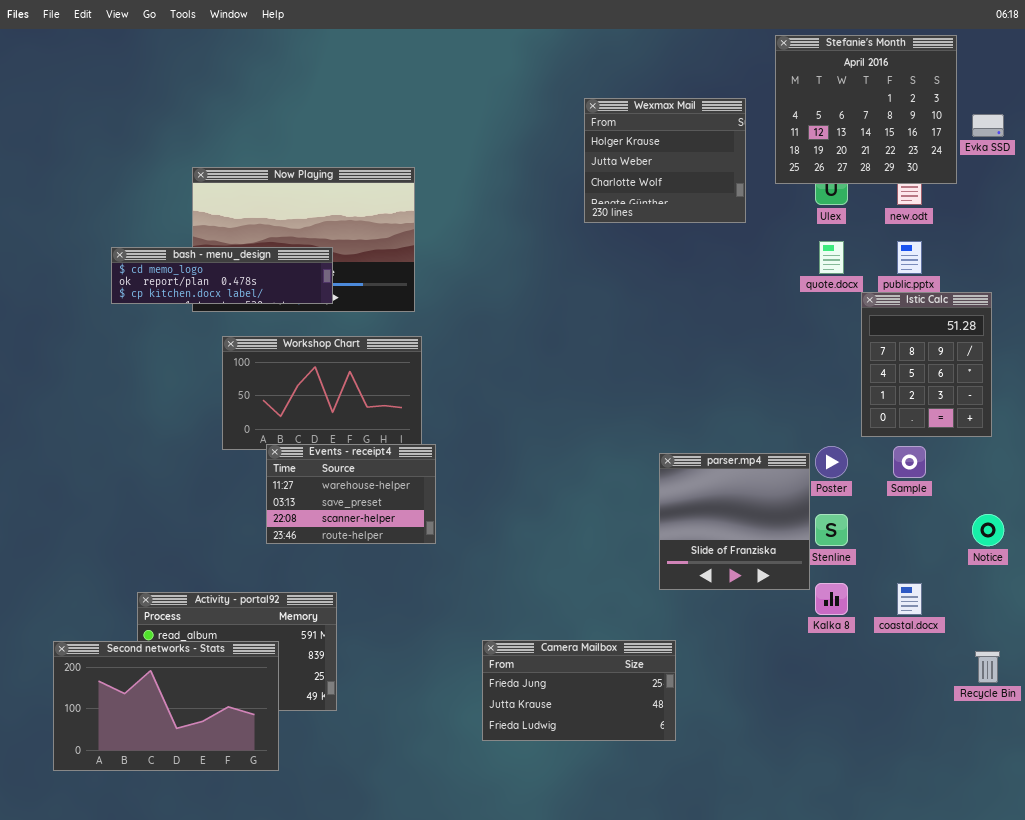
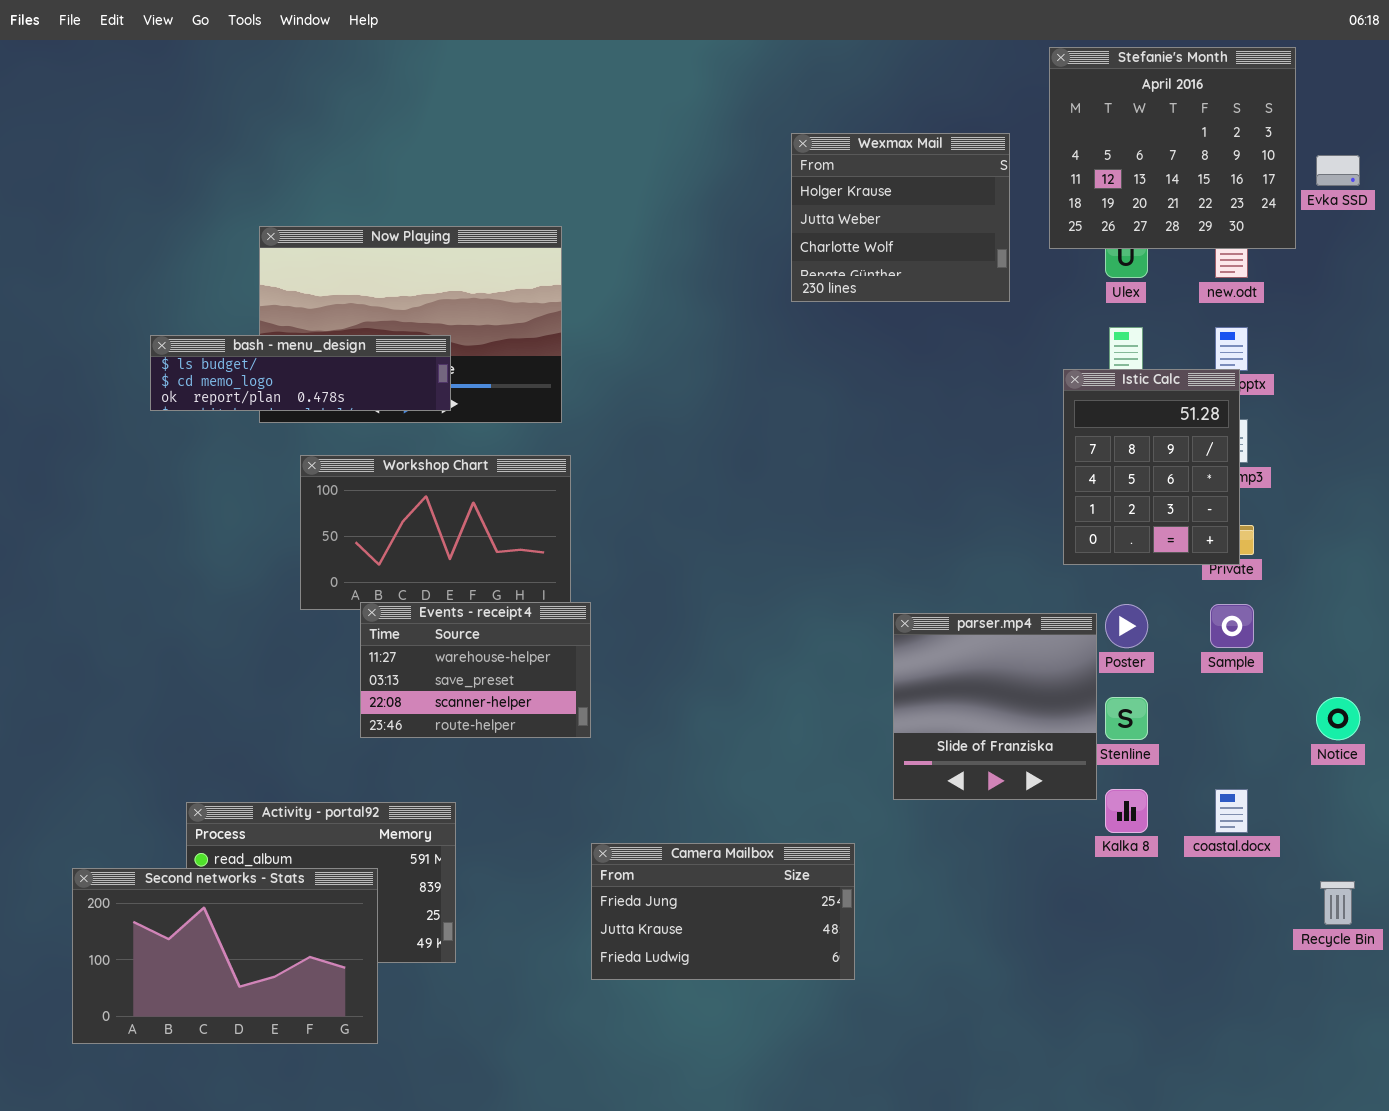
bash - menu_design: [111,247,333,304] -> [150,335,451,411], scrolled up 1 row
Istic Calc: [861,292,992,437] -> [1063,369,1240,565], moved
Camera Mailbox: [482,640,676,741] -> [591,843,855,980], moved

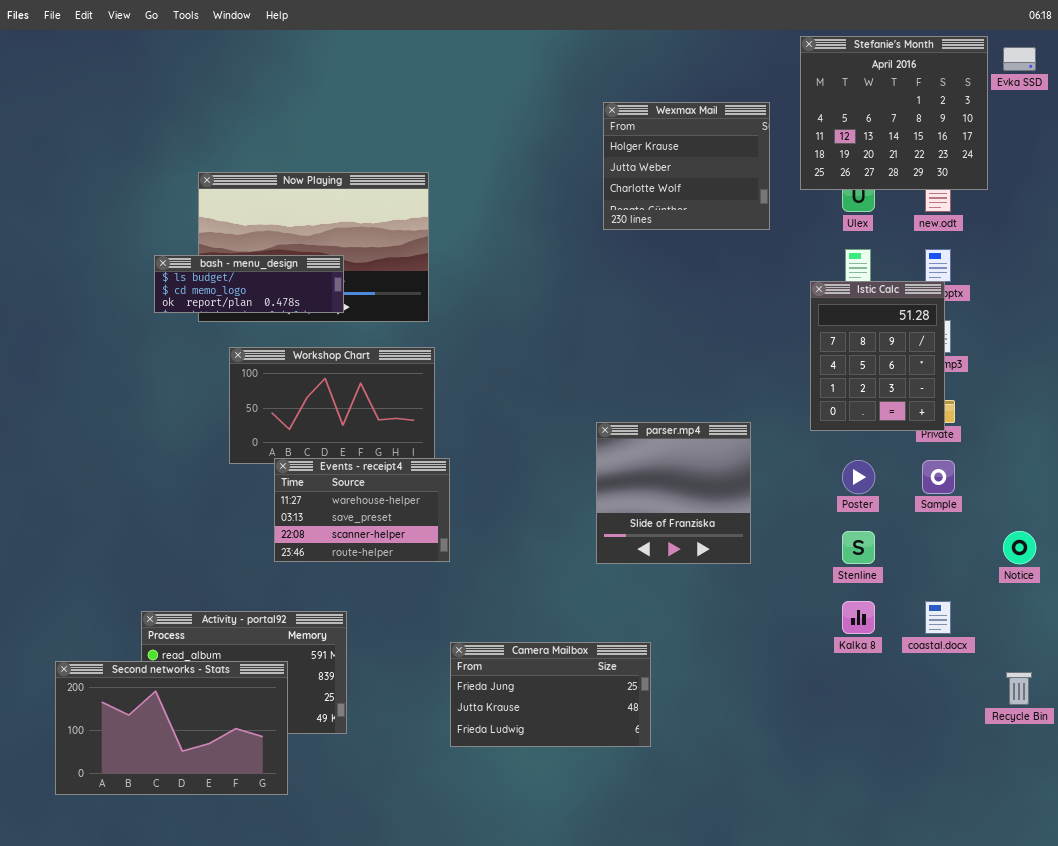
Evka SSD: [1316,155,1360,186] -> [1003,47,1036,71], moved
bash - menu_design: [150,335,451,411] -> [154,255,344,313], resized
parser.mp4: [893,613,1097,800] -> [596,422,751,564], moved

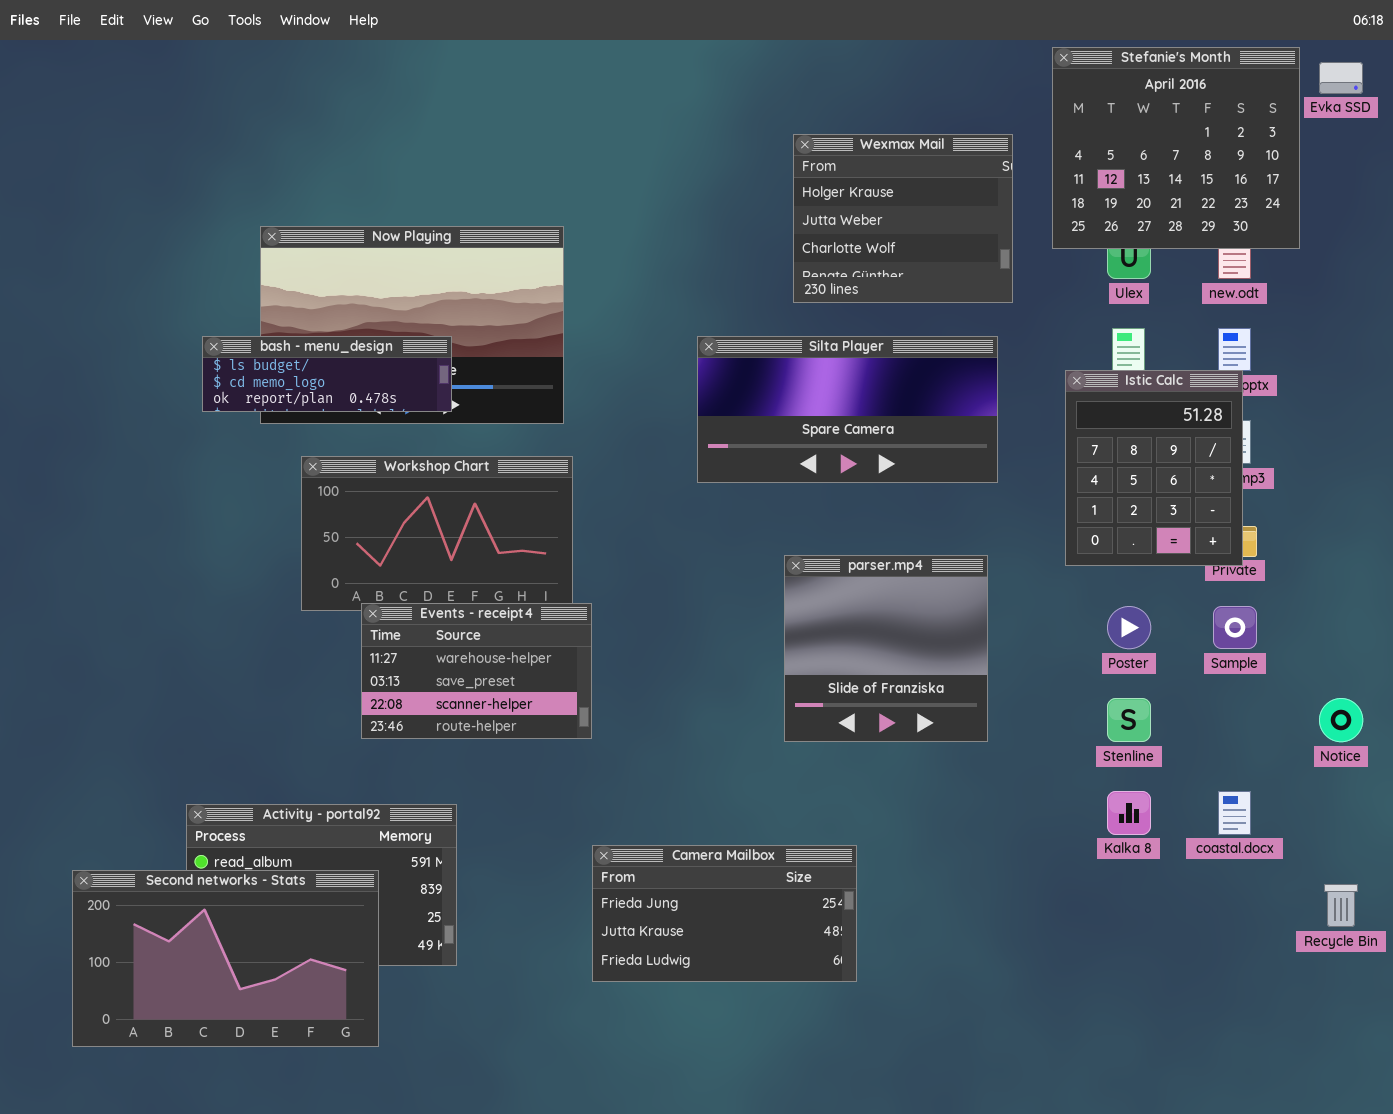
Silta Player: none -> [697,336,998,483], opened

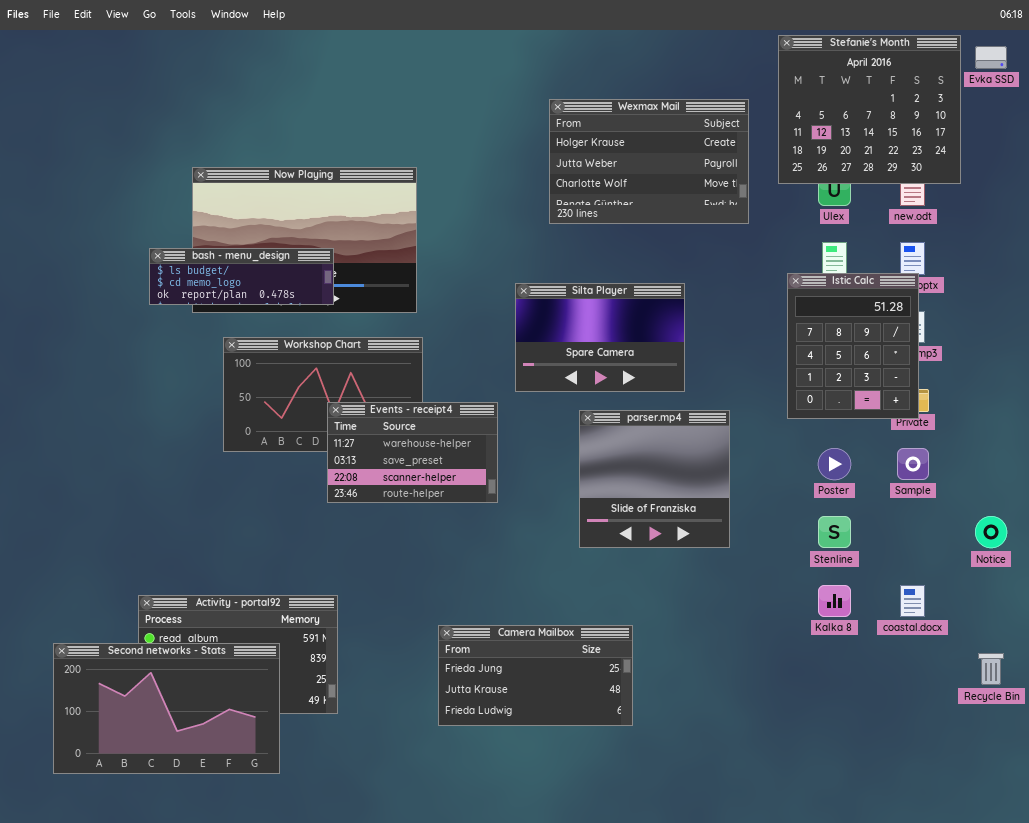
Wexmax Mail: [793,134,1013,303] -> [549,99,749,224], resized
Silta Player: [697,336,998,483] -> [515,283,685,392], moved, resized
Events - receipt4: [361,603,592,739] -> [327,402,498,503], moved

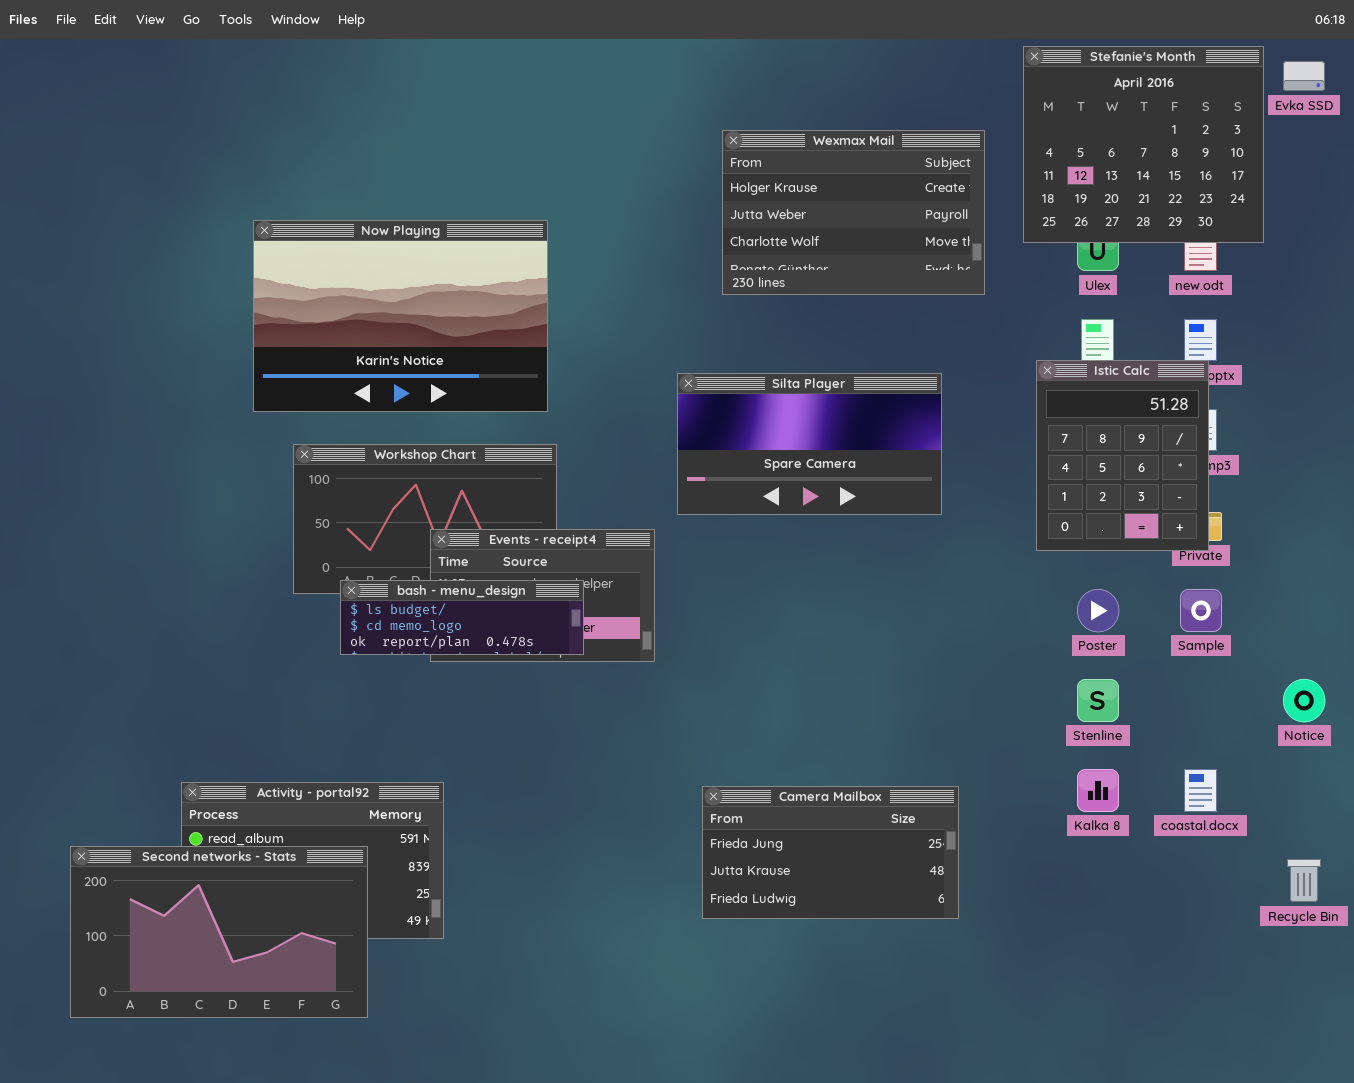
bash - menu_design: [149,248,334,305] -> [340,580,584,655], moved
Silta Player: [515,283,685,392] -> [677,373,942,515], resized
parser.mp4: [579,410,730,548] -> none, closed
Camera Mailbox: [438,625,633,726] -> [702,786,959,919], moved

